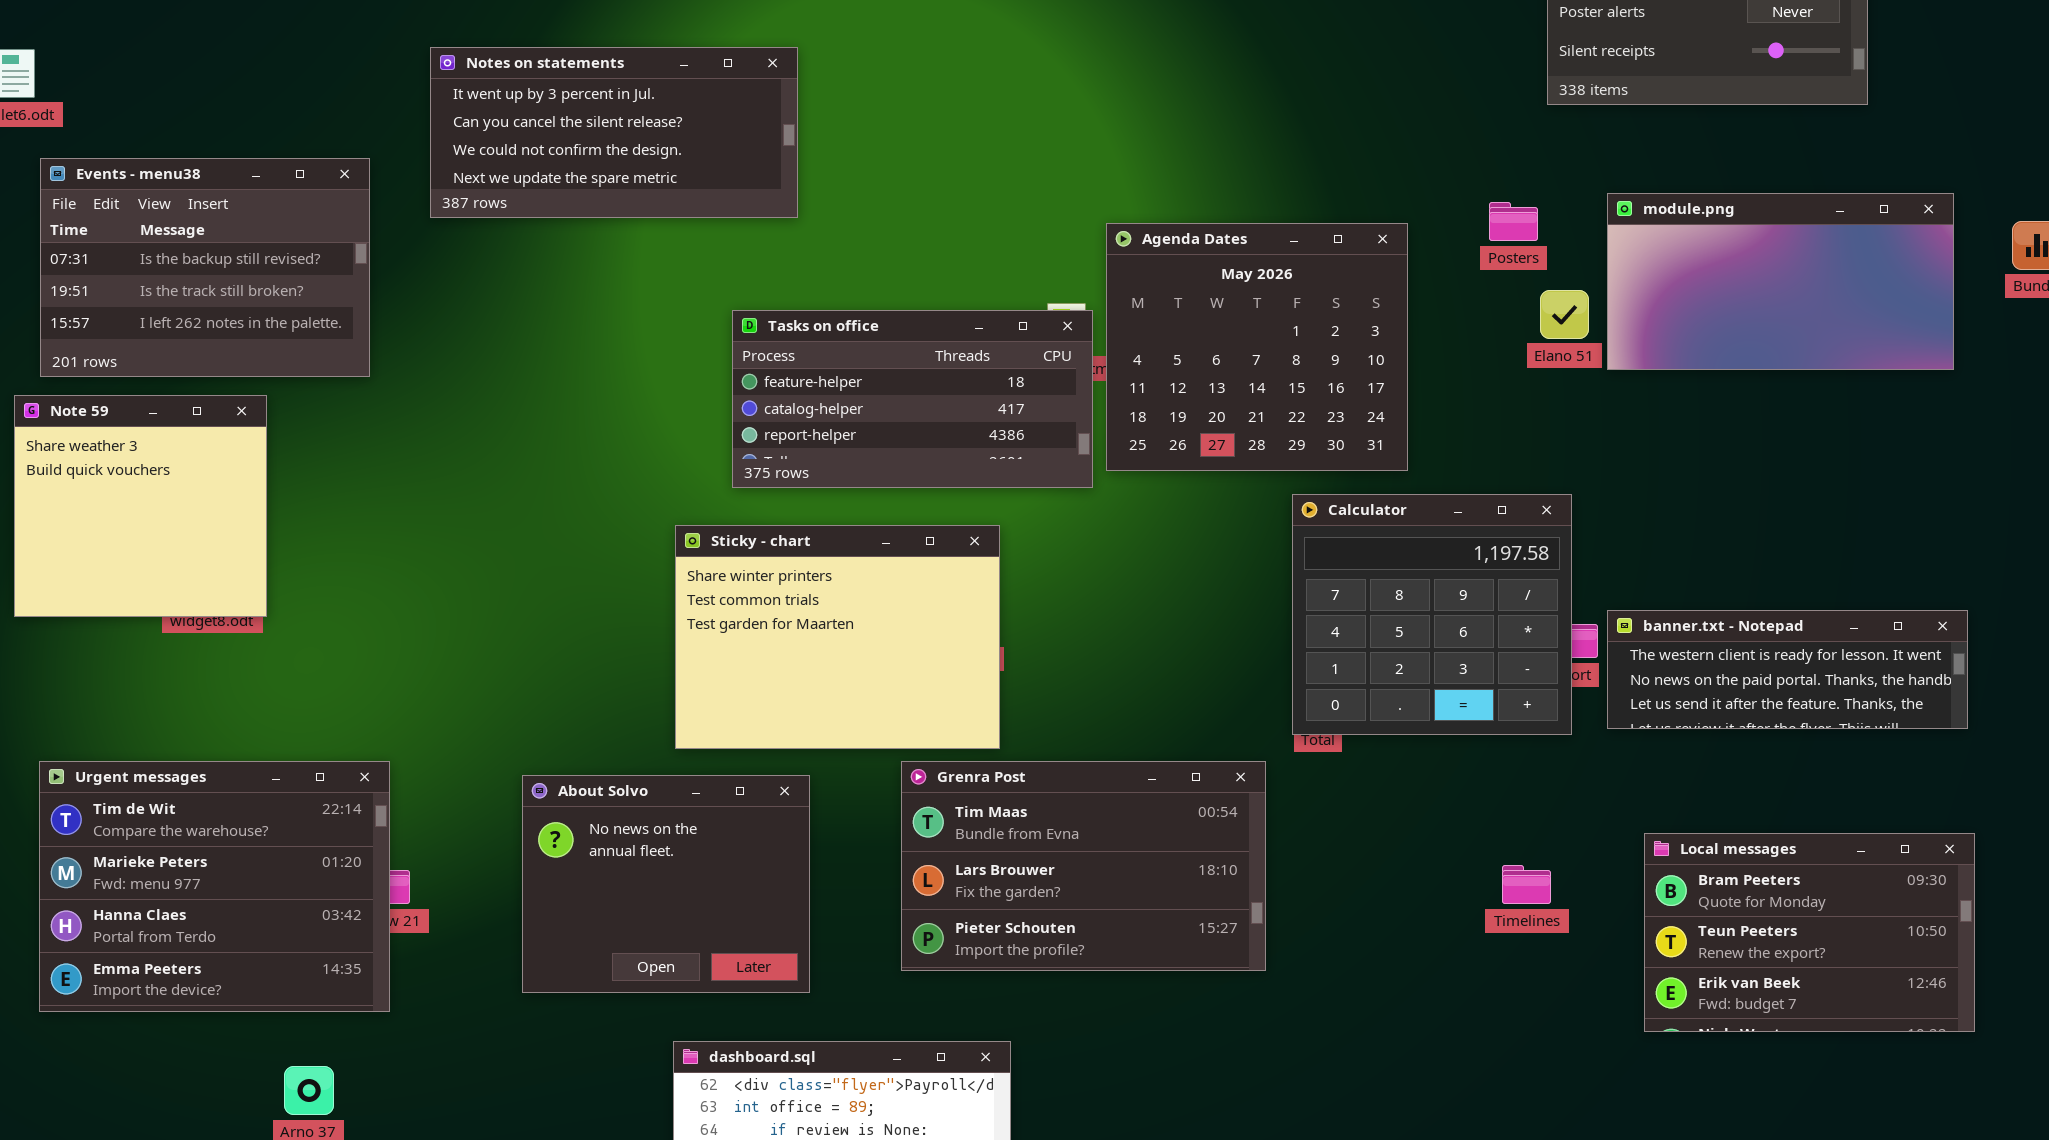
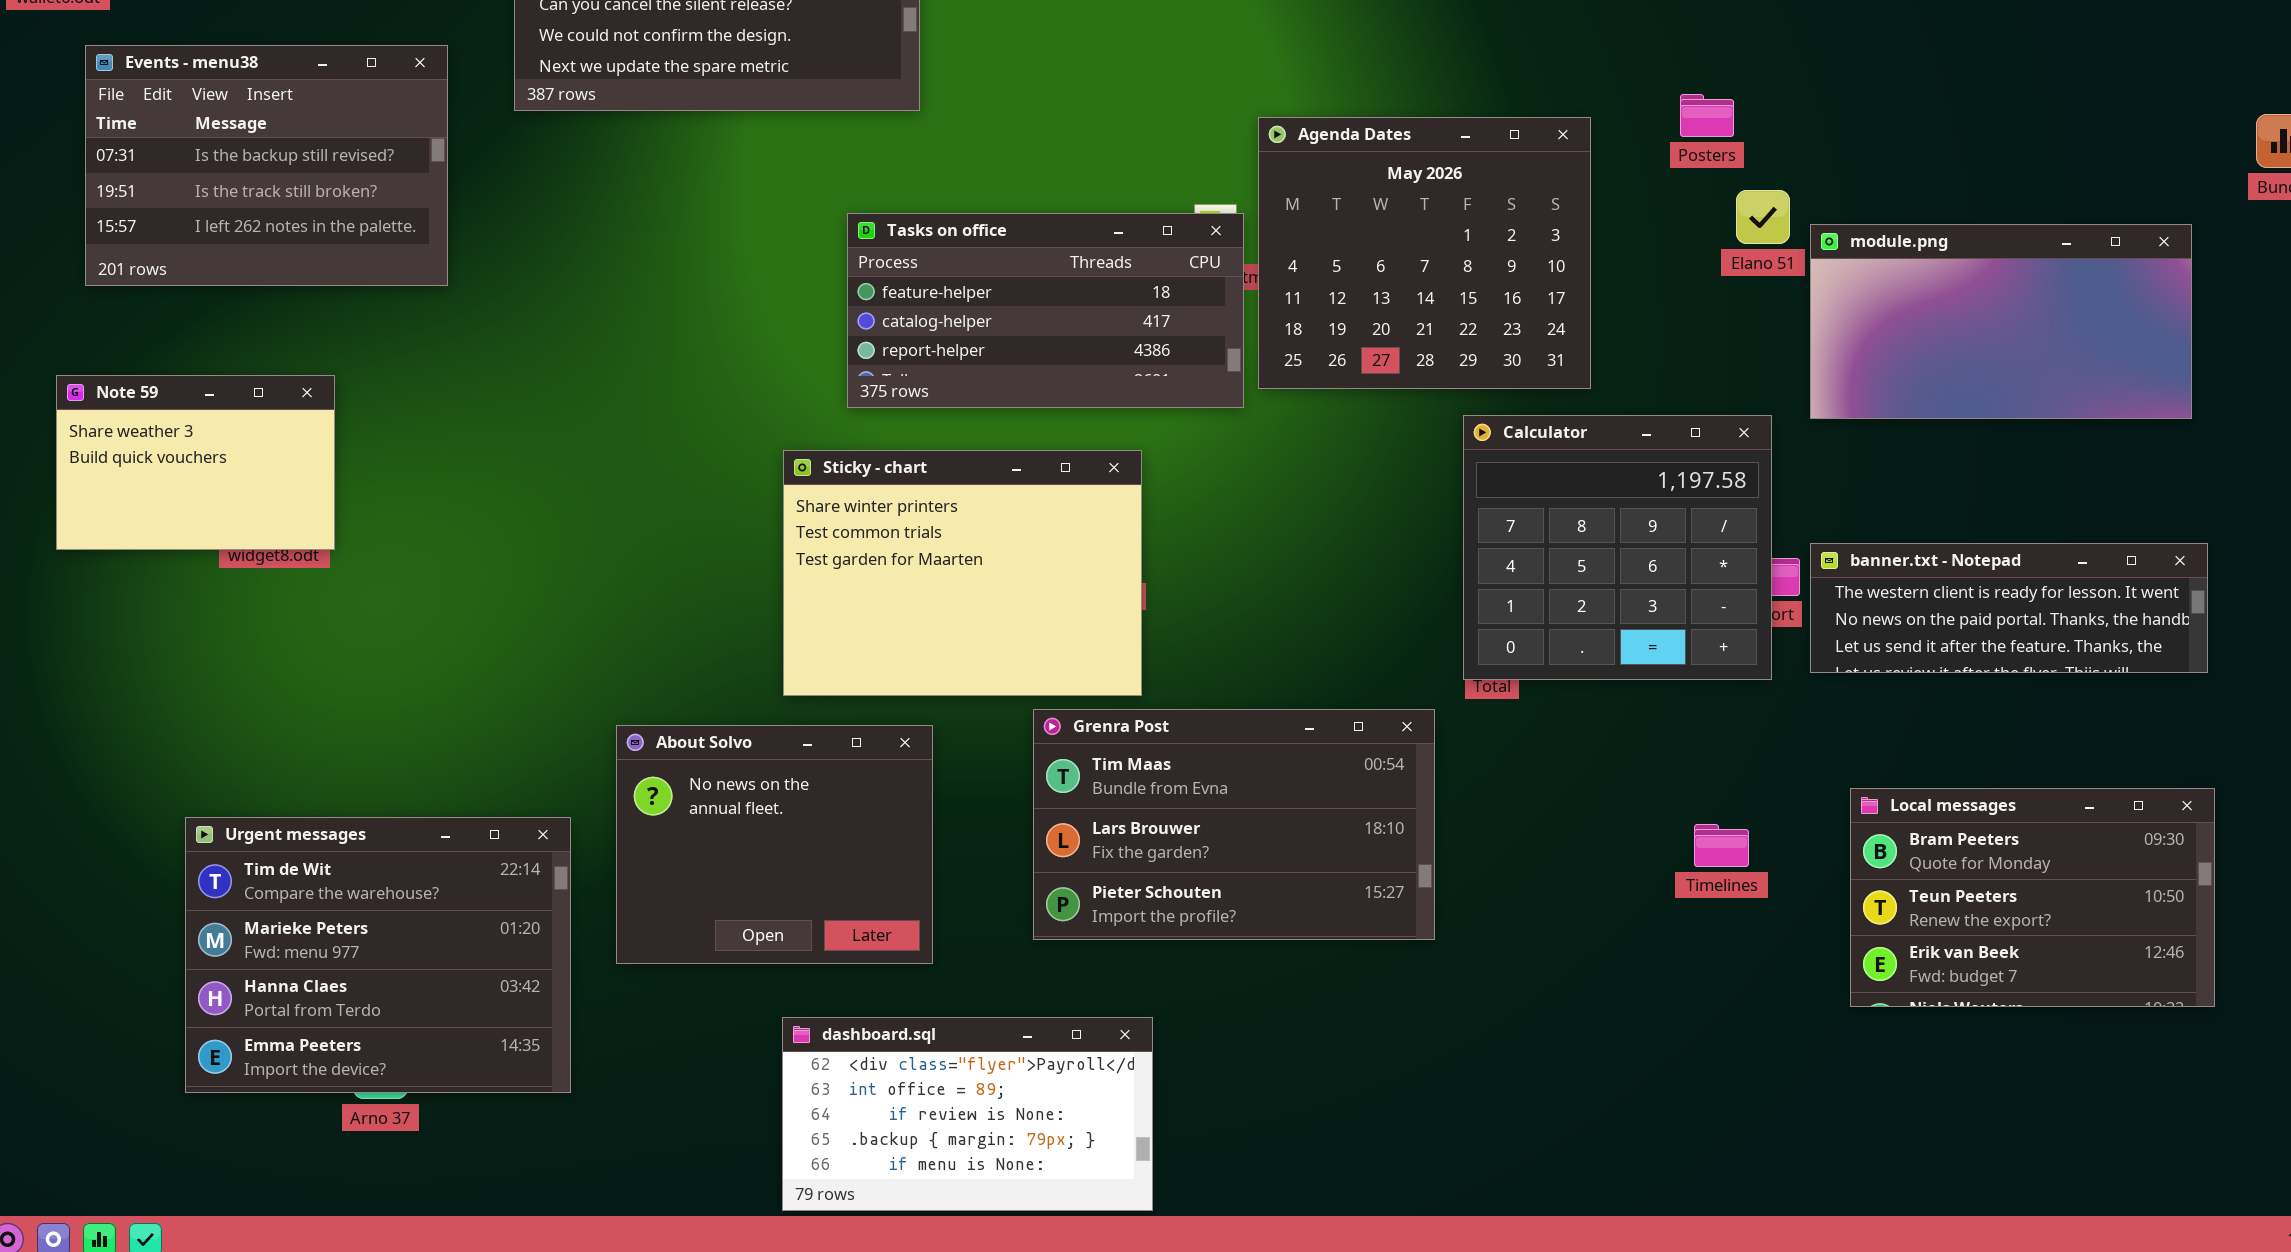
module.png: [1607,193,1954,370] -> [1810,224,2192,419], moved
Note 59: [14,395,267,617] -> [56,375,335,550], resized
Urgent messages: [39,761,390,1012] -> [185,817,571,1093], moved

